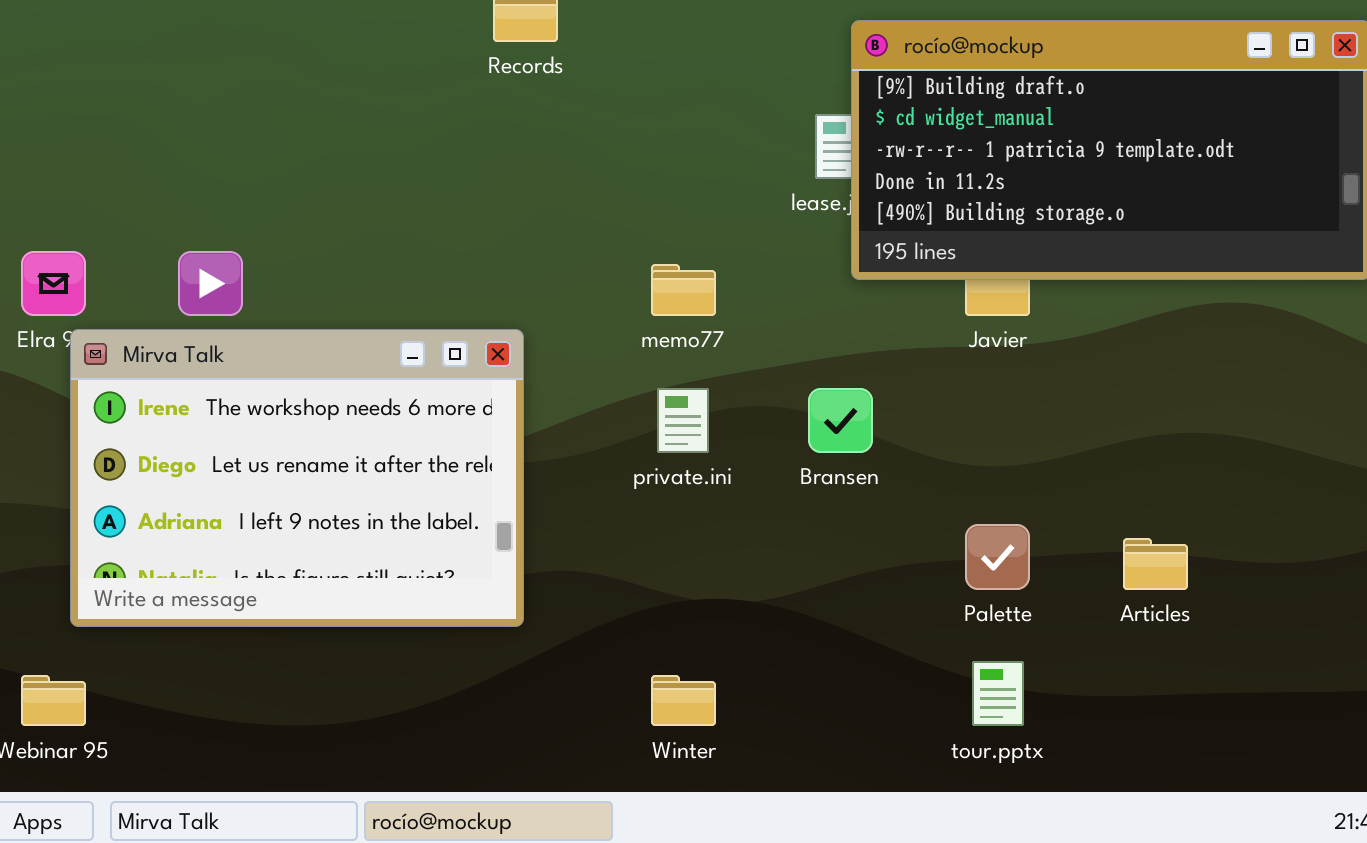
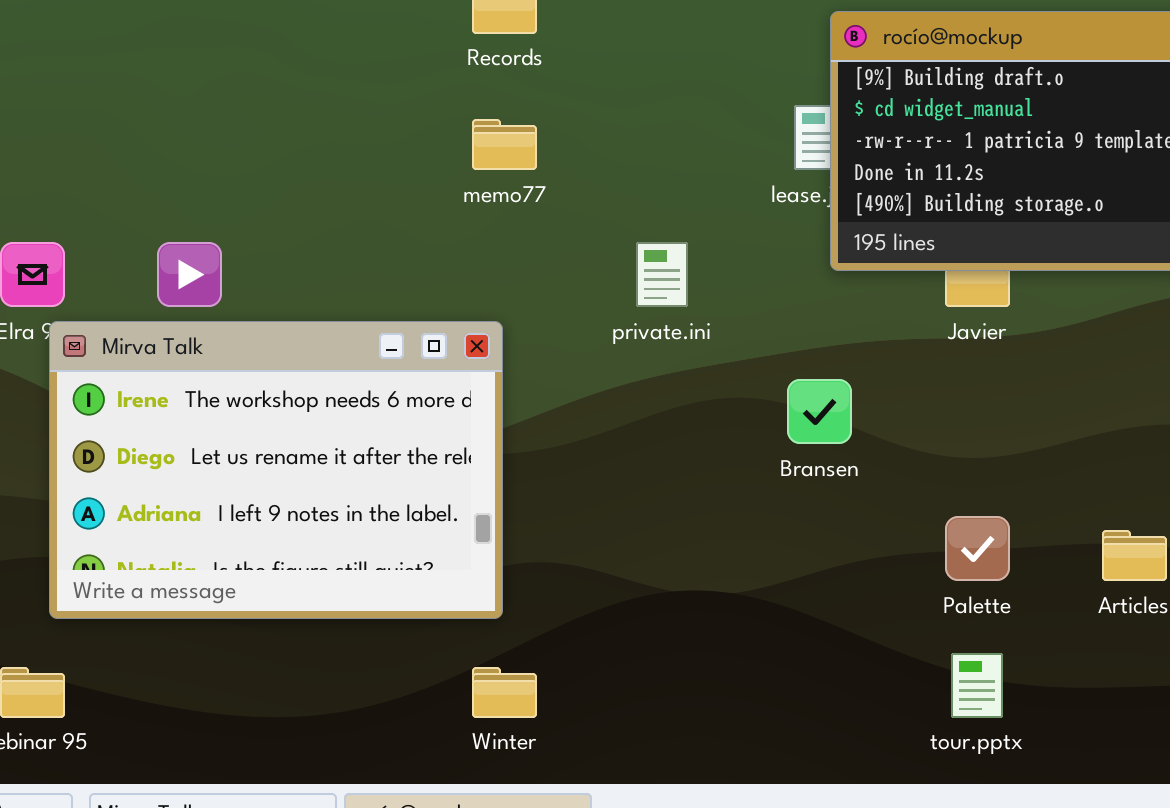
memo77: [651,264,716,316] -> [472,119,537,170], moved
private.ini: [657,388,709,453] -> [636,242,688,307], moved
Winter: [651,675,716,726] -> [472,667,537,718], moved

